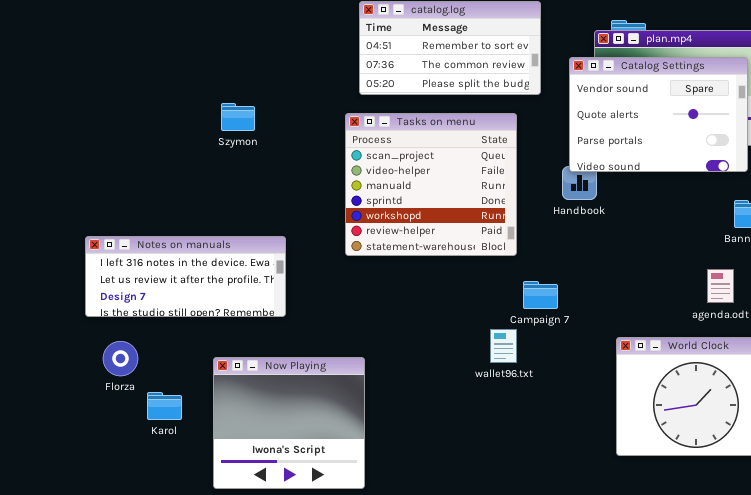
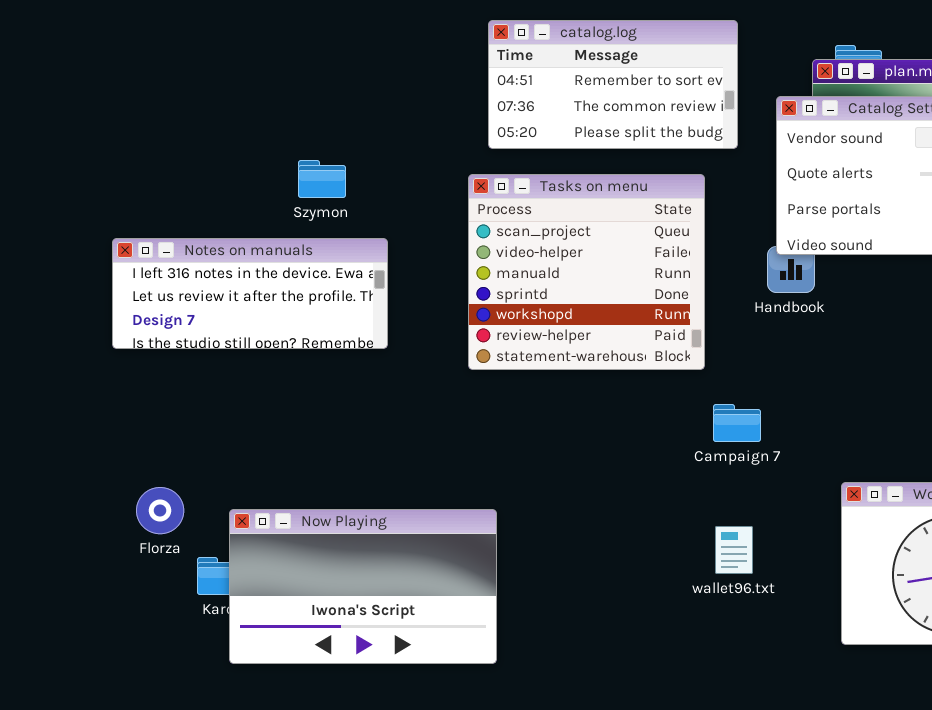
Notes on manuals: [85,236,286,317] -> [112,238,388,349], moved
wallet96.txt: [490,329,517,363] -> [715,526,753,574], moved
Now Playing: [213,357,365,489] -> [229,509,497,664], resized

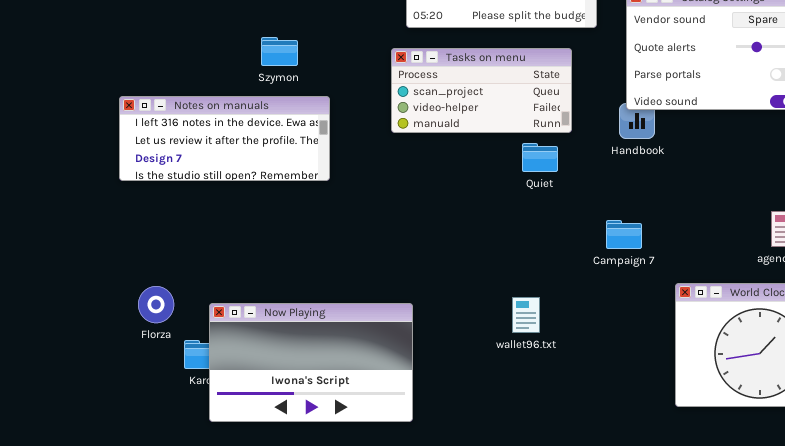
Tasks on menu: [468,174,705,370] -> [391,48,572,133], resized
Campaign 7: [713,404,761,442] -> [606,220,642,249], moved
wallet96.txt: [715,526,753,574] -> [512,297,540,333], moved

